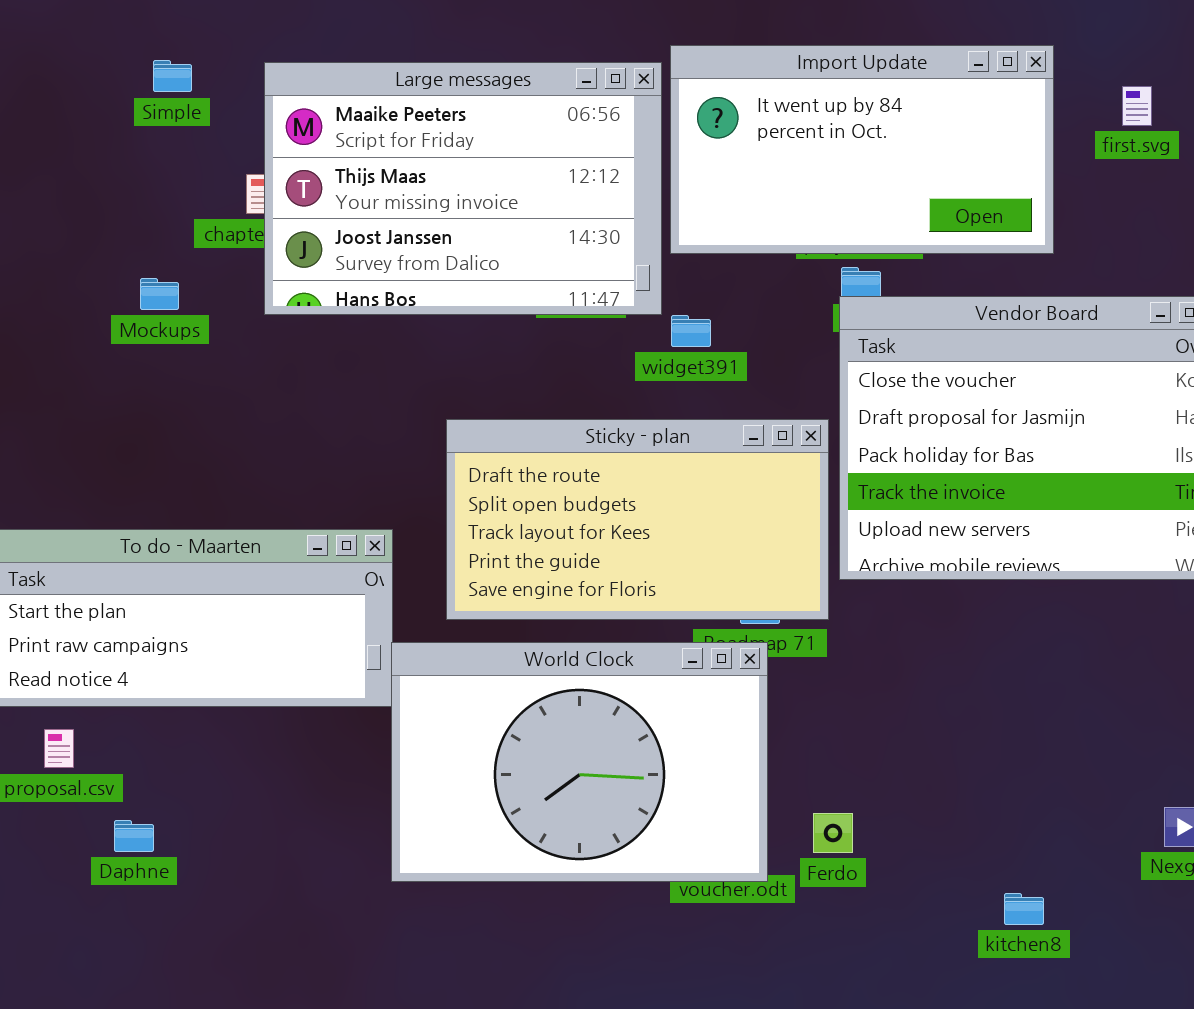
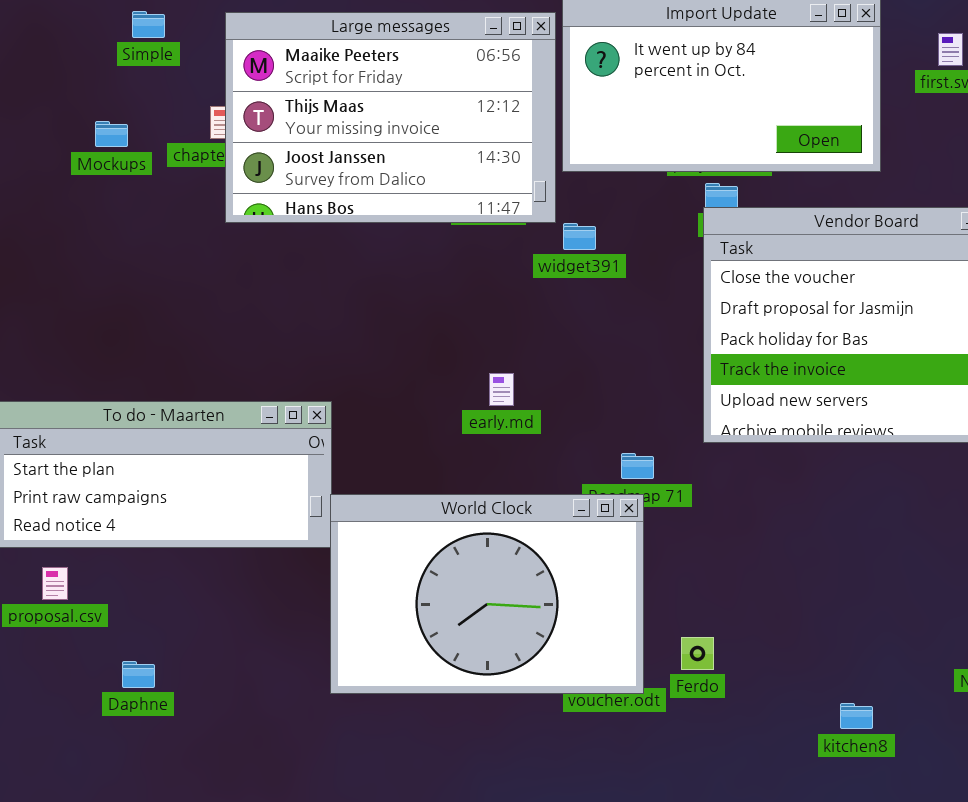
Mockups: [140,278,179,310] -> [95,121,128,147], moved
Sticky - plan: [446,419,829,620] -> none, closed
Daphne: [114,820,154,852] -> [122,661,155,688], moved

